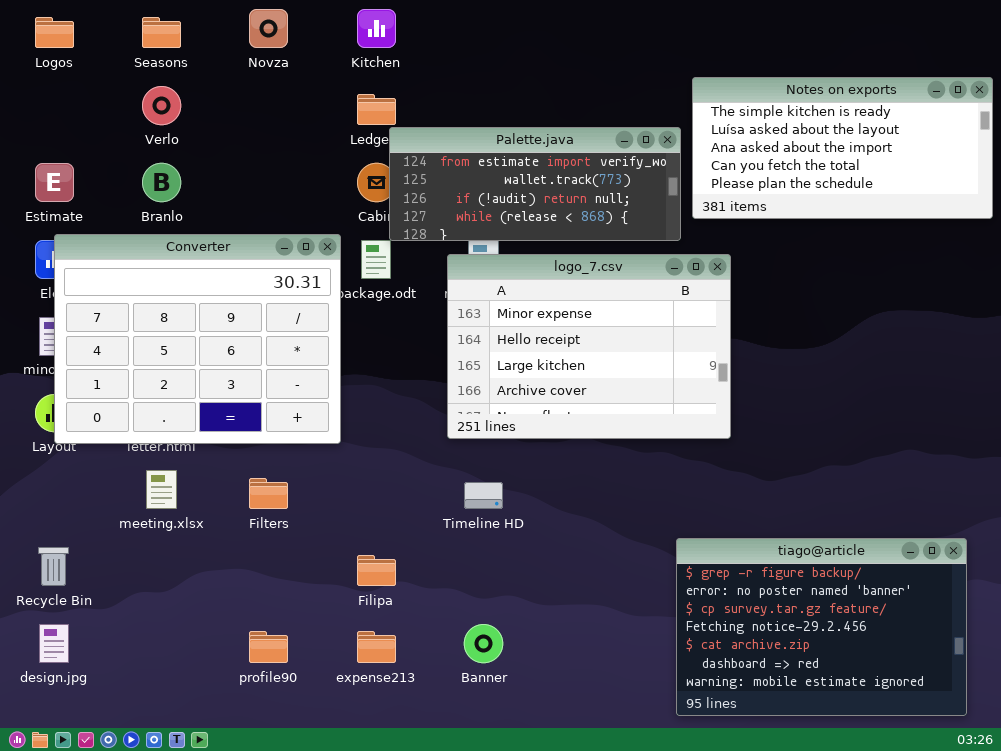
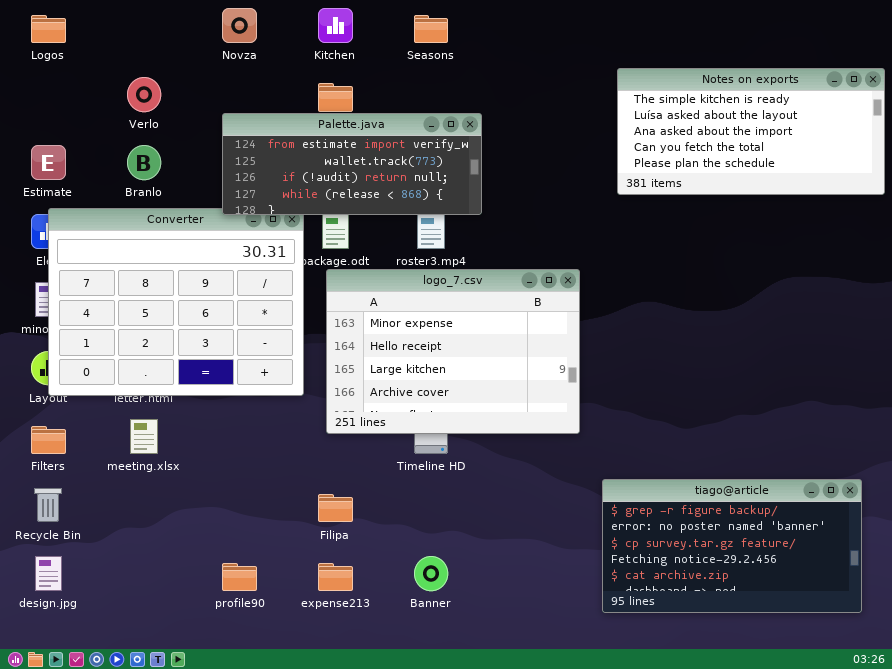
Seasons: [142,17,181,48] -> [414,15,448,43], moved
Palette.java: [389,127,681,241] -> [222,113,482,215], moved
logo_7.csv: [447,254,731,439] -> [326,269,580,434], moved
Filters: [249,478,288,509] -> [31,426,66,454], moved
tiago@article: [676,538,967,716] -> [602,479,862,613], resized

